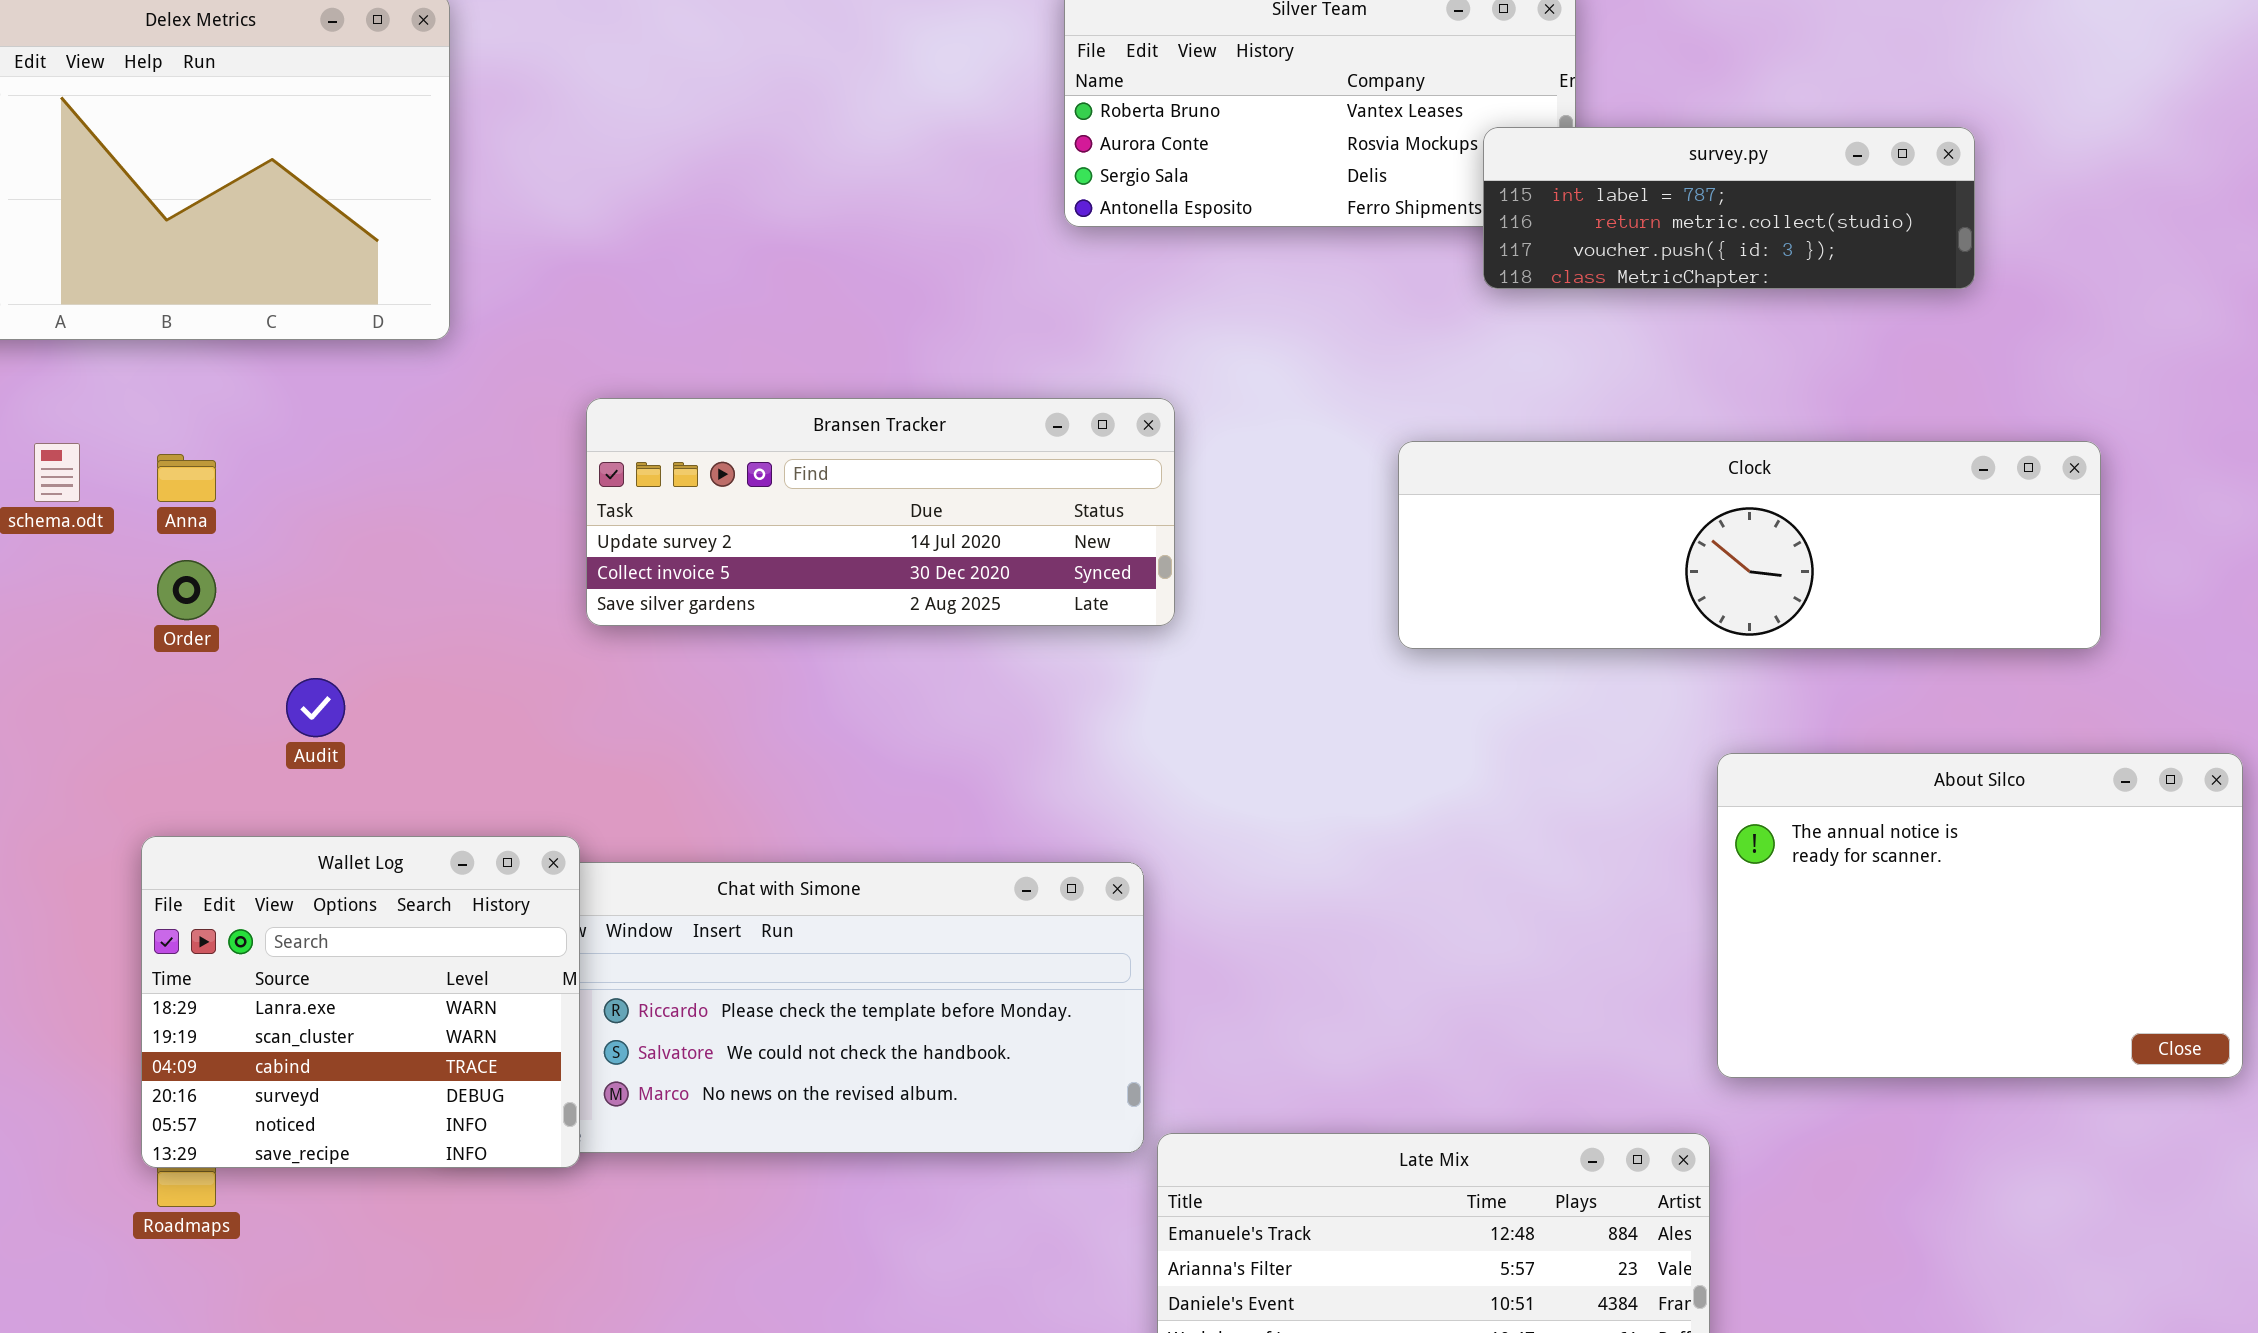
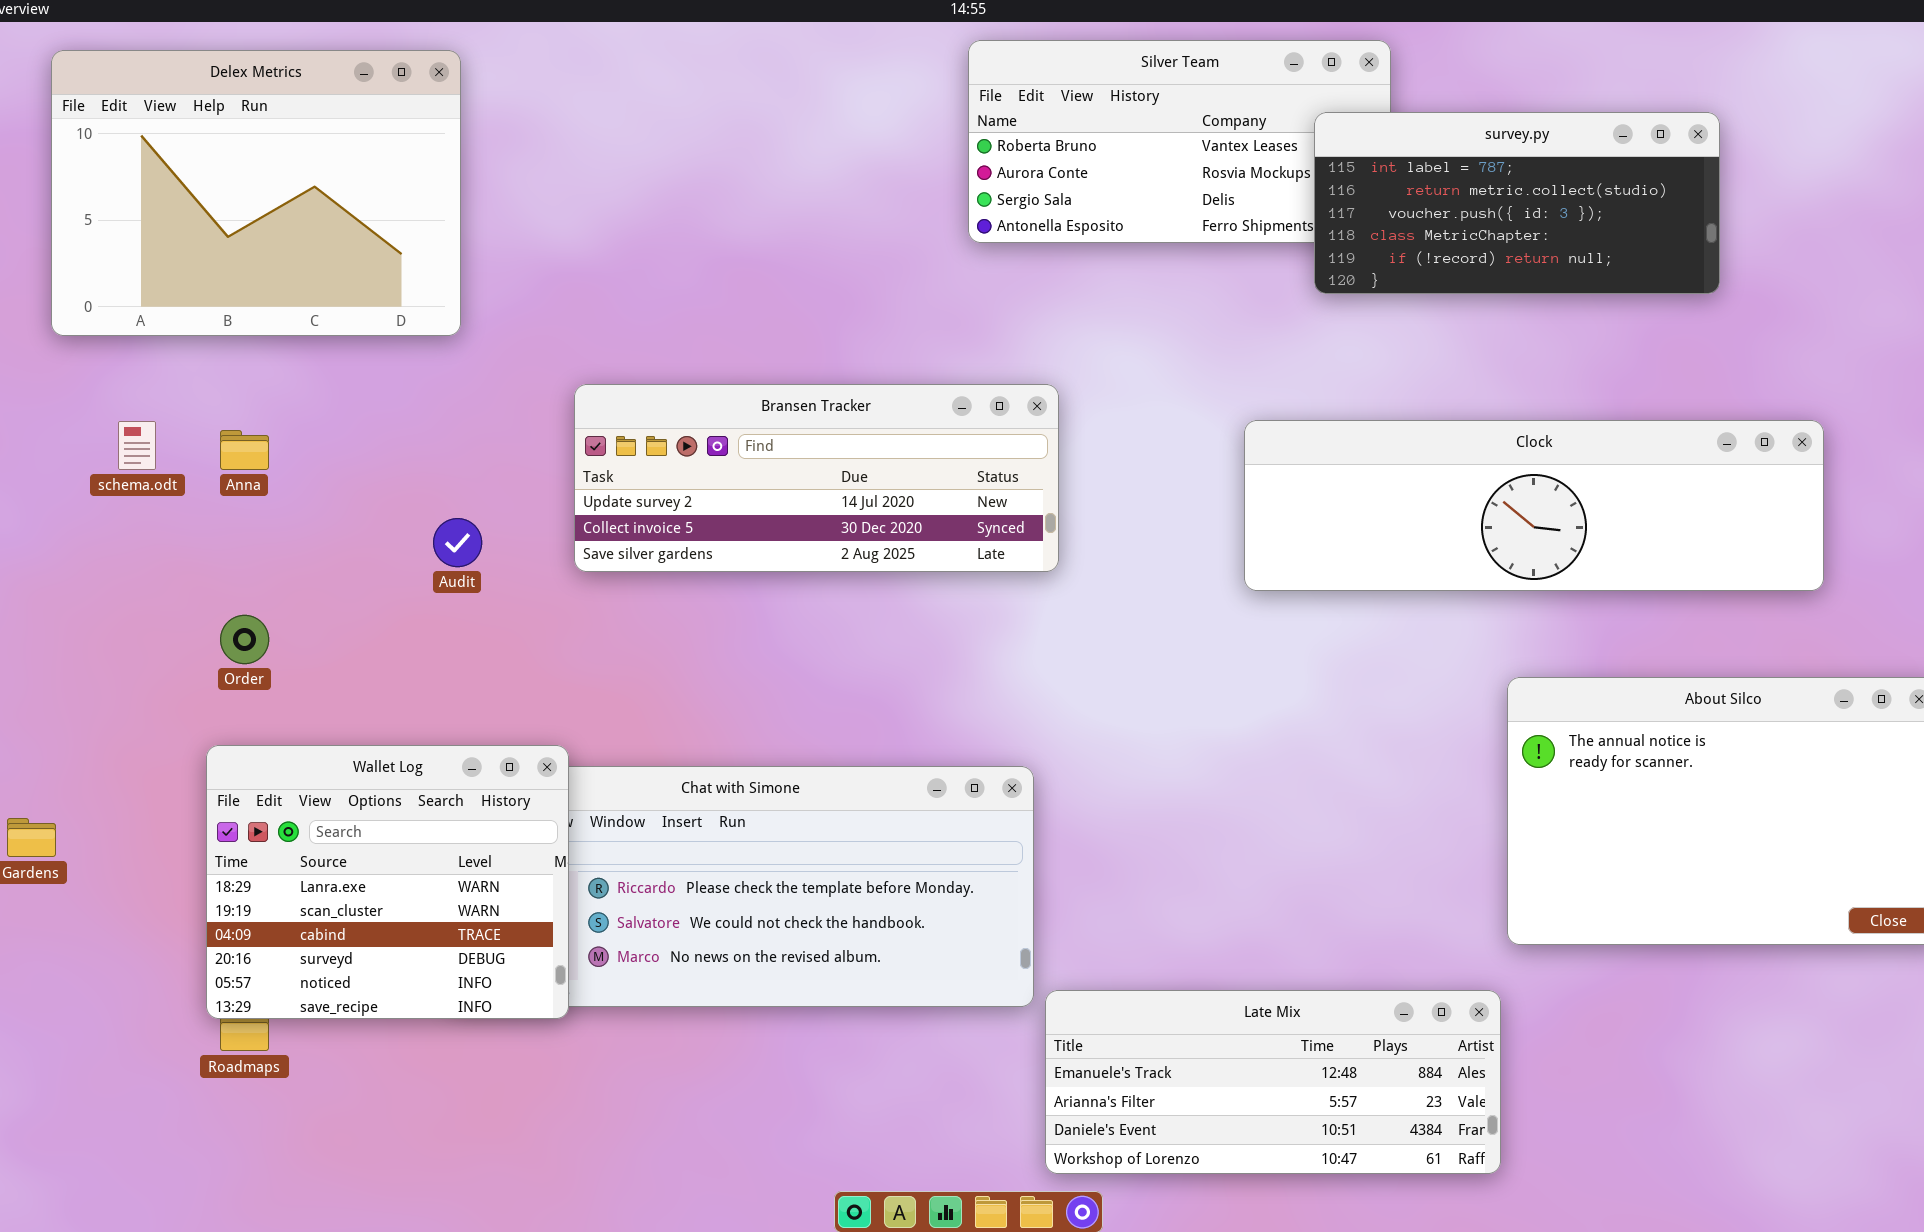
survey.py: [1483,127,1975,289] -> [1314,112,1720,294], resized
Order: [157,560,216,620] -> [220,615,269,664], moved
Audit: [286,678,345,737] -> [433,518,482,567], moved

